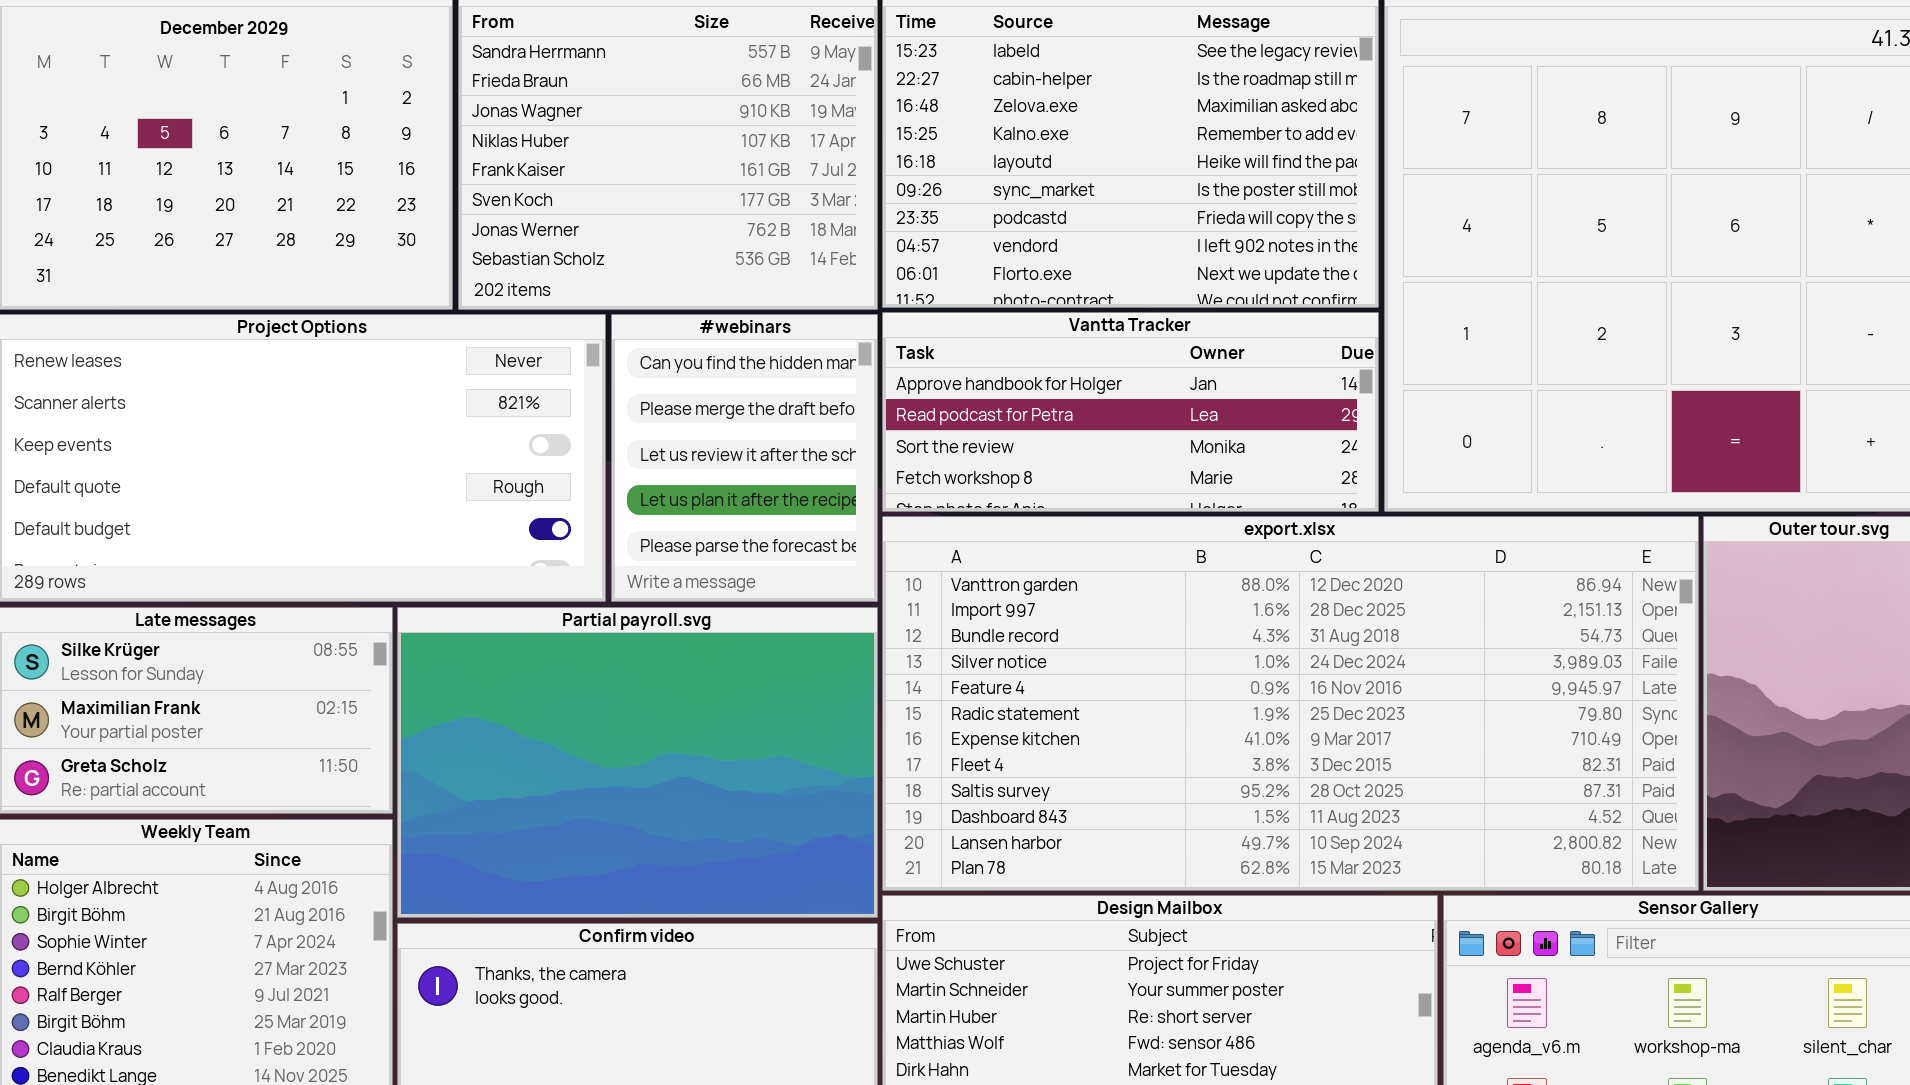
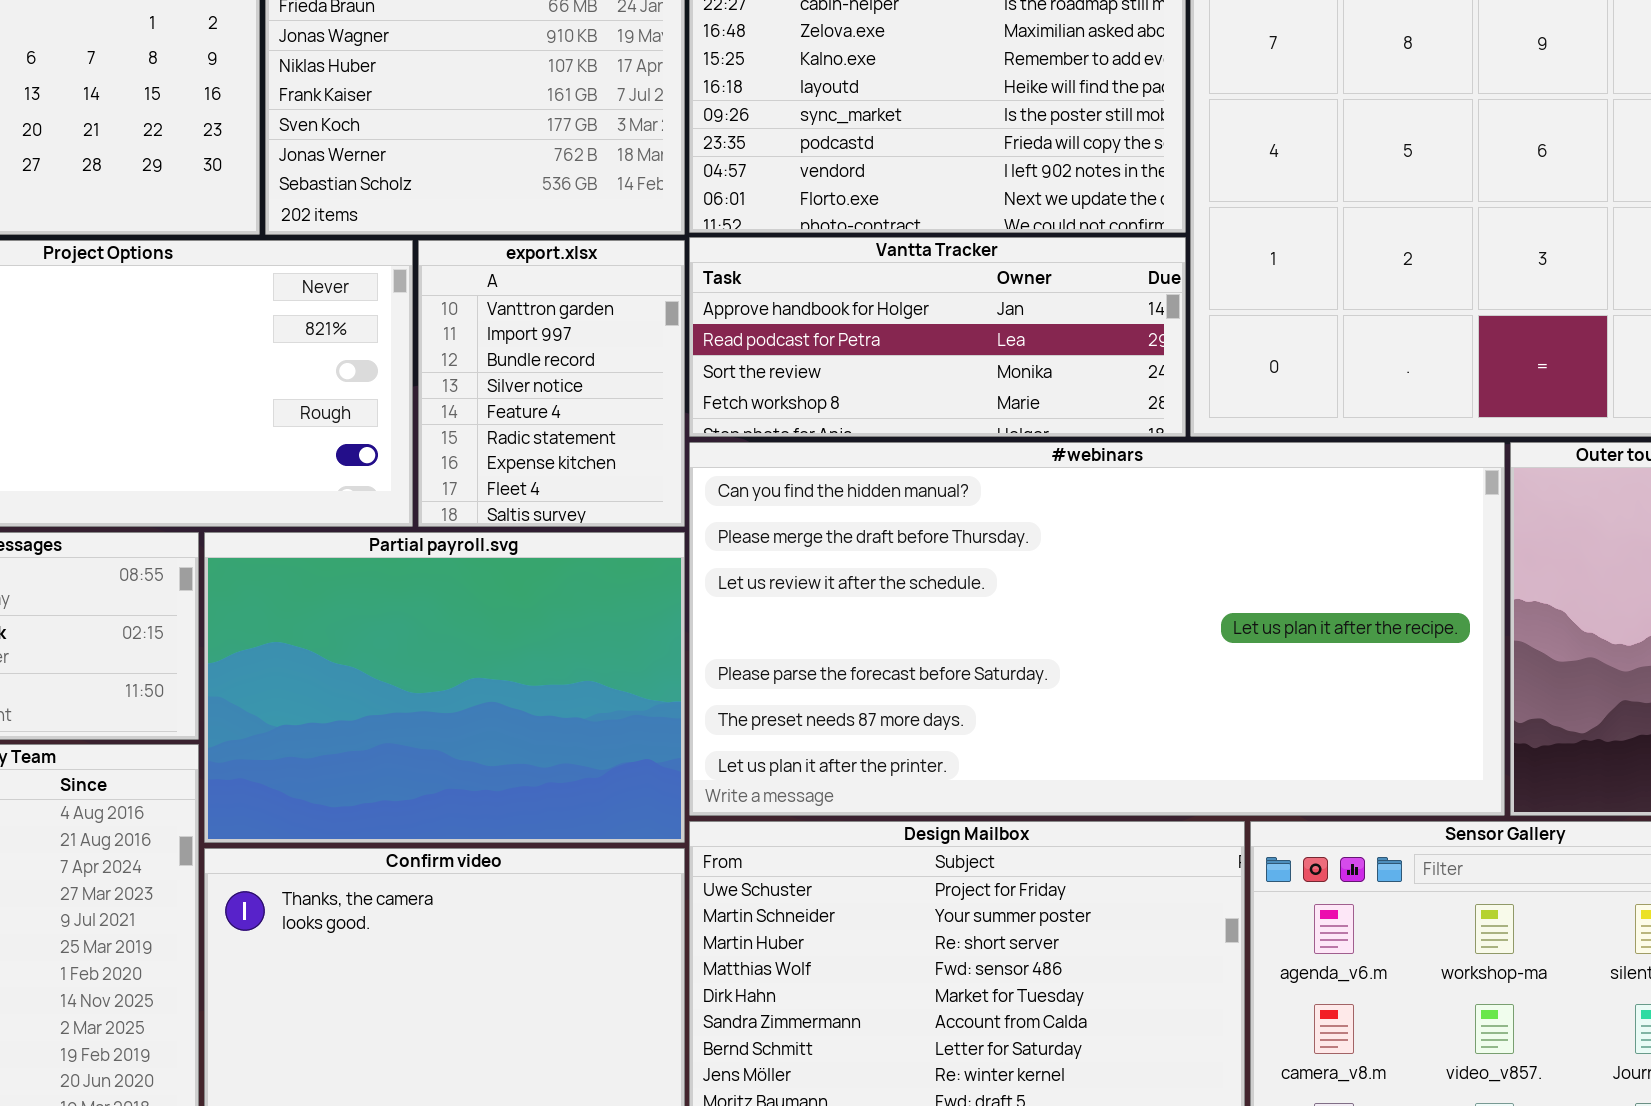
#webinars: [611,314,878,602] -> [689,442,1505,816], moved, resized
export.xlsx: [882,516,1699,891] -> [418,240,685,527], moved, resized

